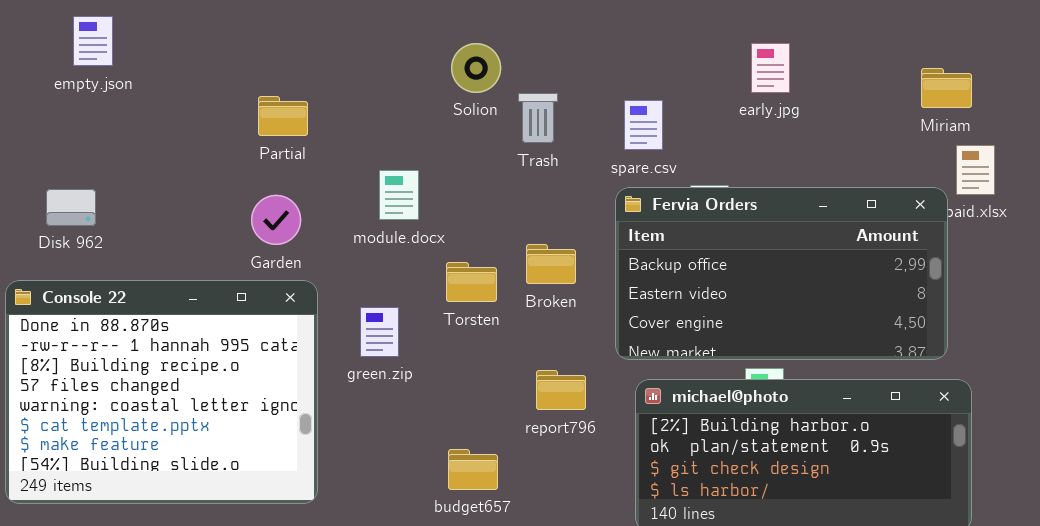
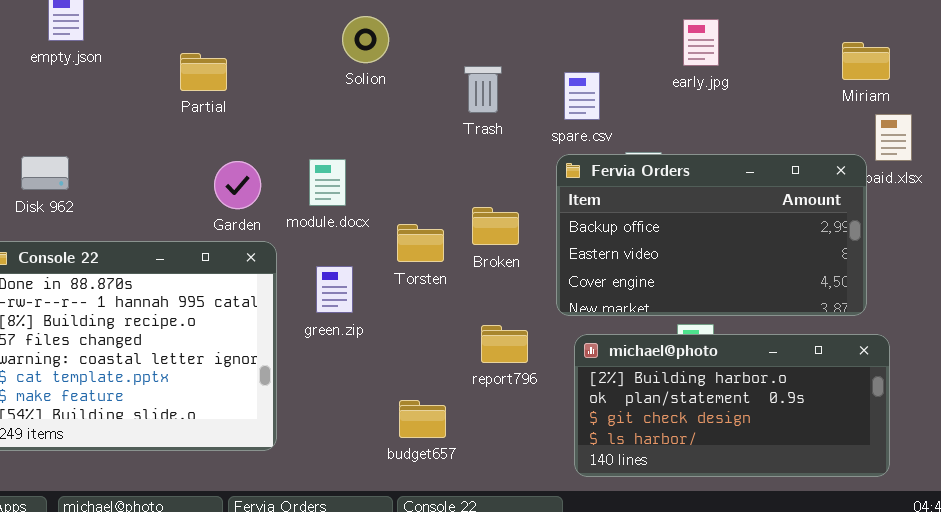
Solion: [451,43,501,93] -> [342,16,389,63], moved
Partial: [258,96,308,136] -> [180,53,227,91], moved
module.docx: [379,170,419,220] -> [309,159,346,206], moved

